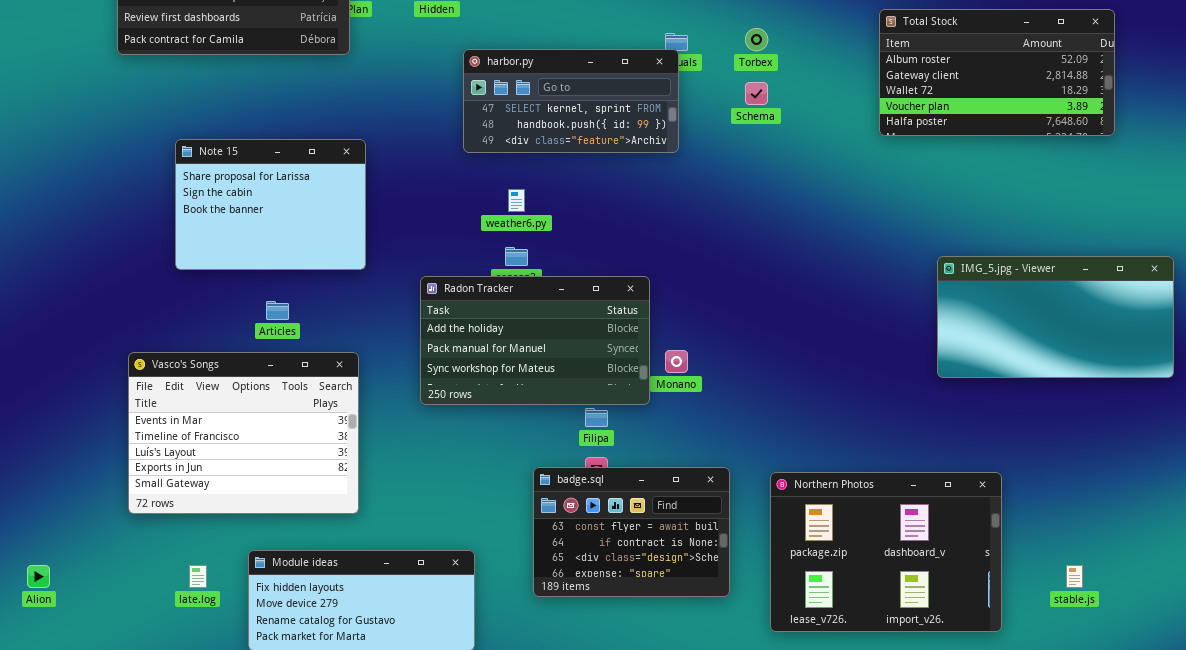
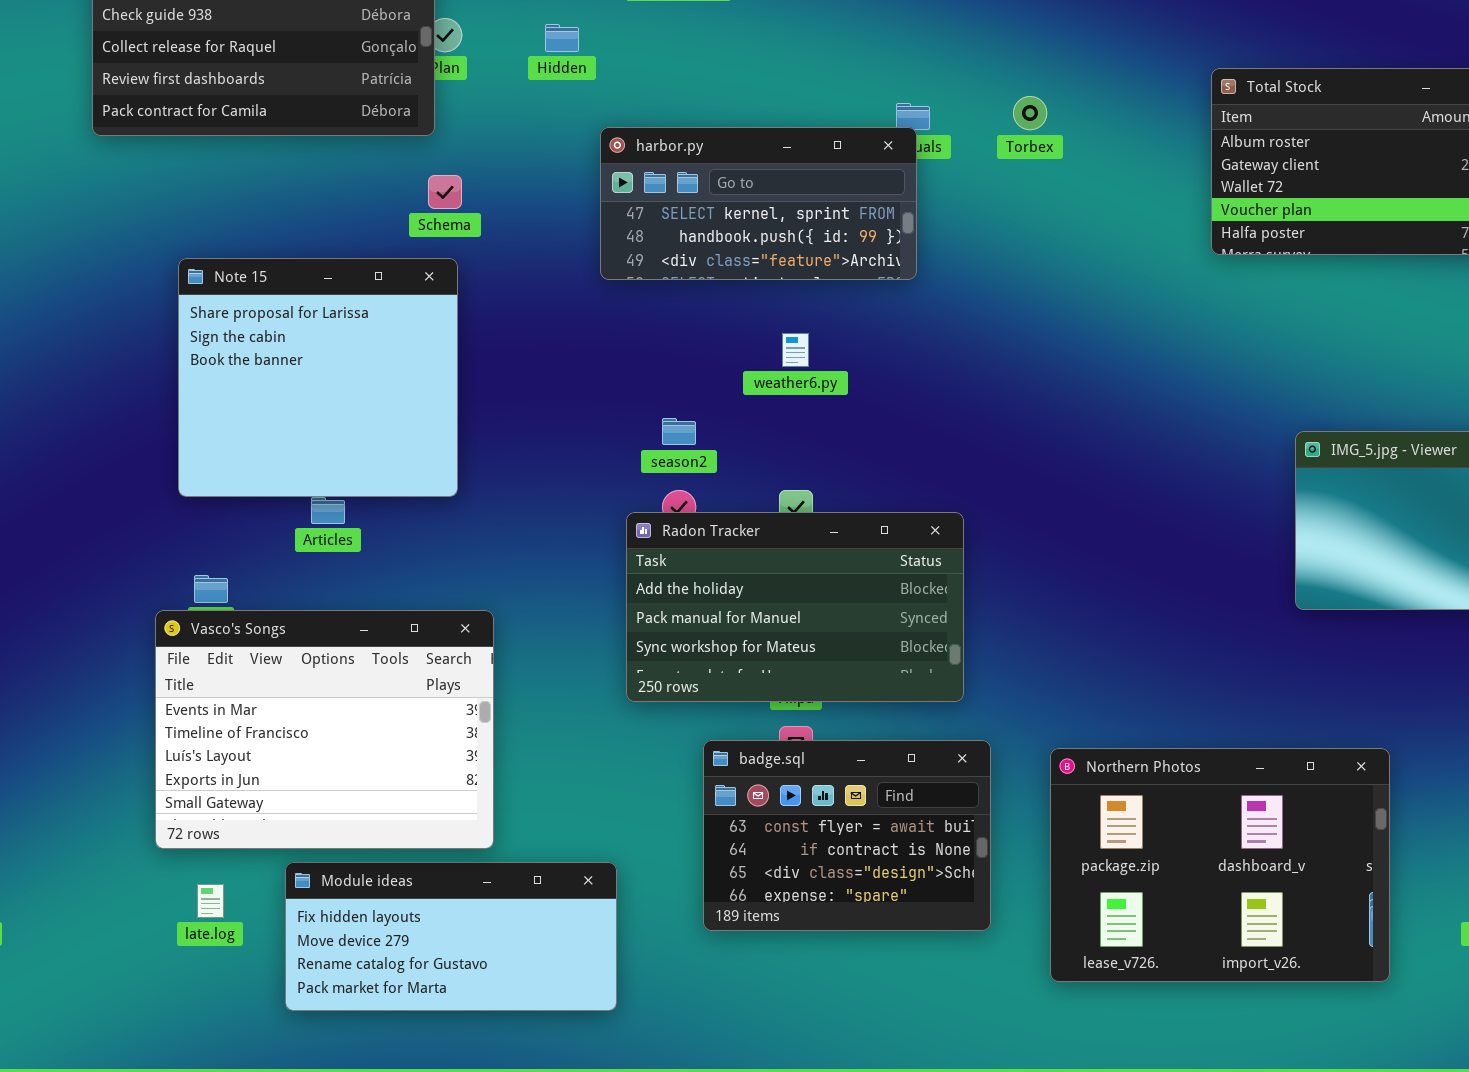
Schema: [745,82,768,105] -> [428,175,462,209], moved
Note 15: [175,139,366,270] -> [178,258,458,497], resized
weather6.py: [508,189,525,212] -> [782,333,809,367], moved
Radon Tracker: [420,276,650,405] -> [626,512,964,702], moved
Vasco's Songs: [128,352,359,514] -> [155,610,494,849], moved

